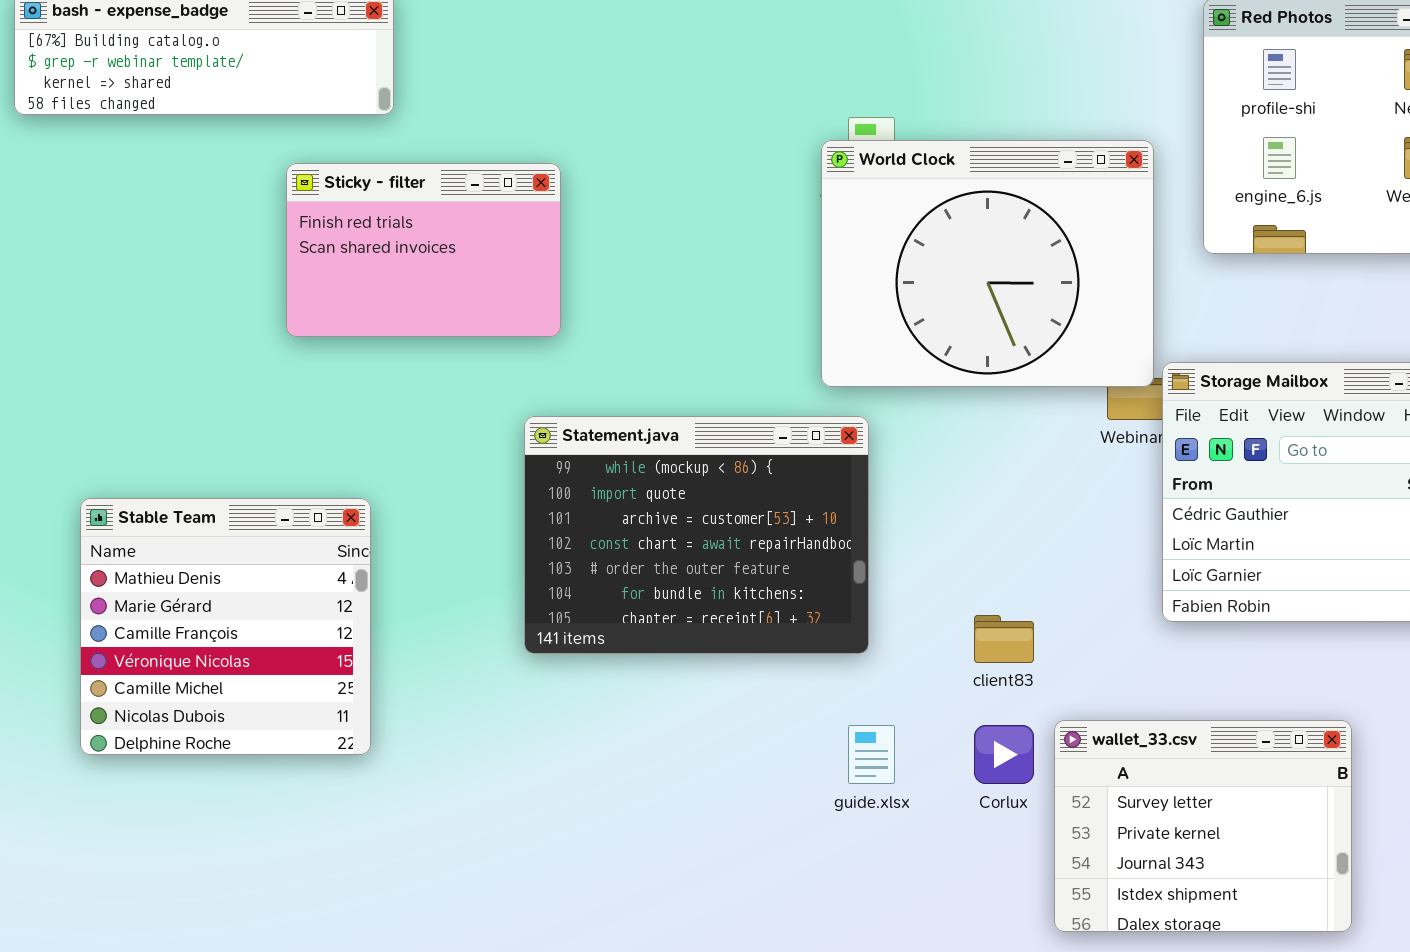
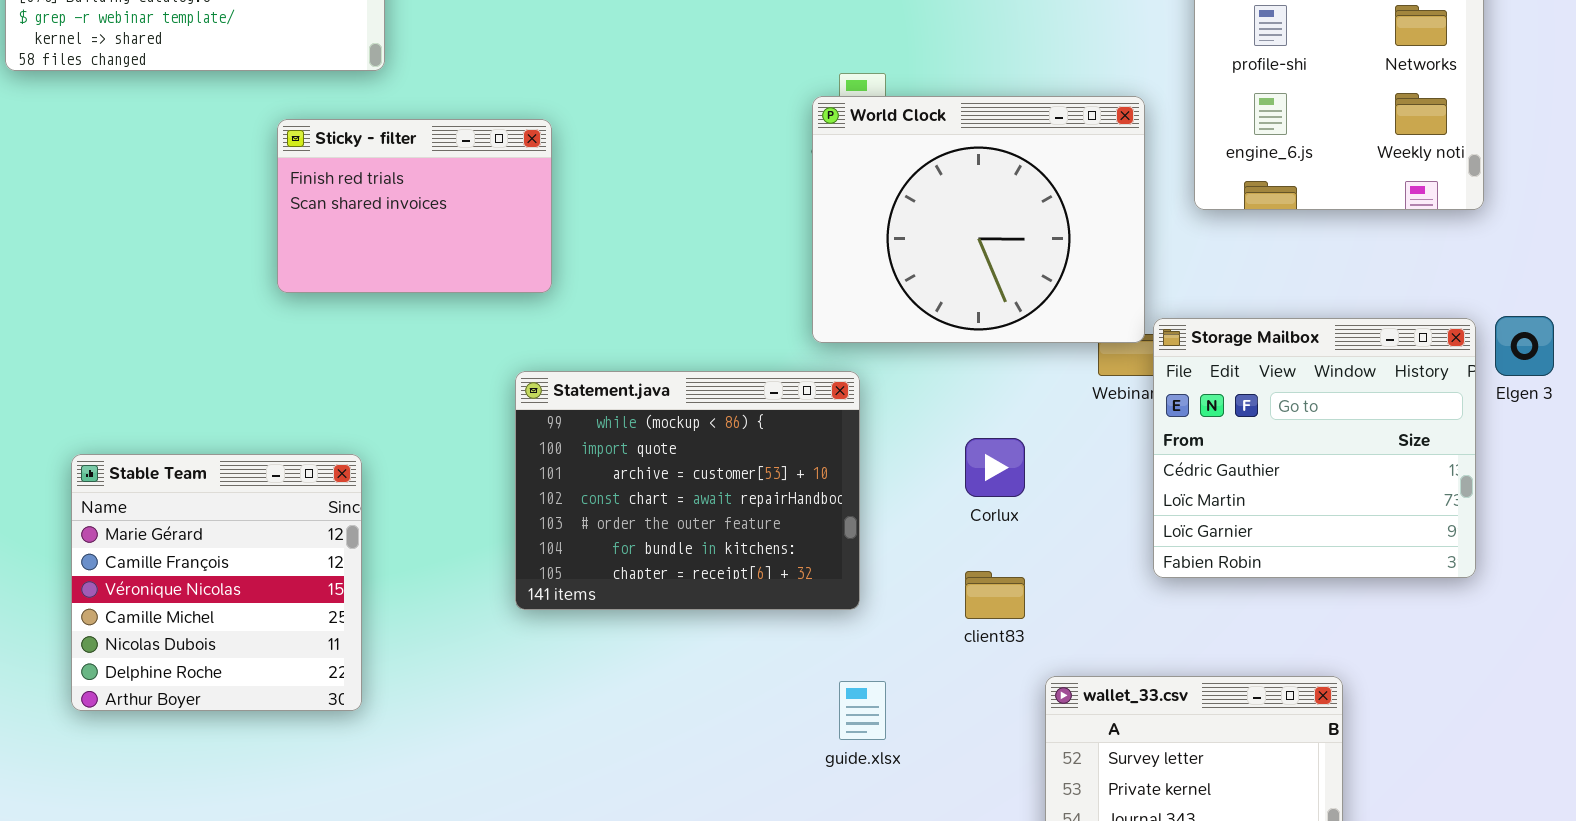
Stable Team: [80,498,371,755] -> [71,454,362,711], scrolled down 1 row
Corlux: [974,725,1034,784] -> [965,438,1025,497], moved

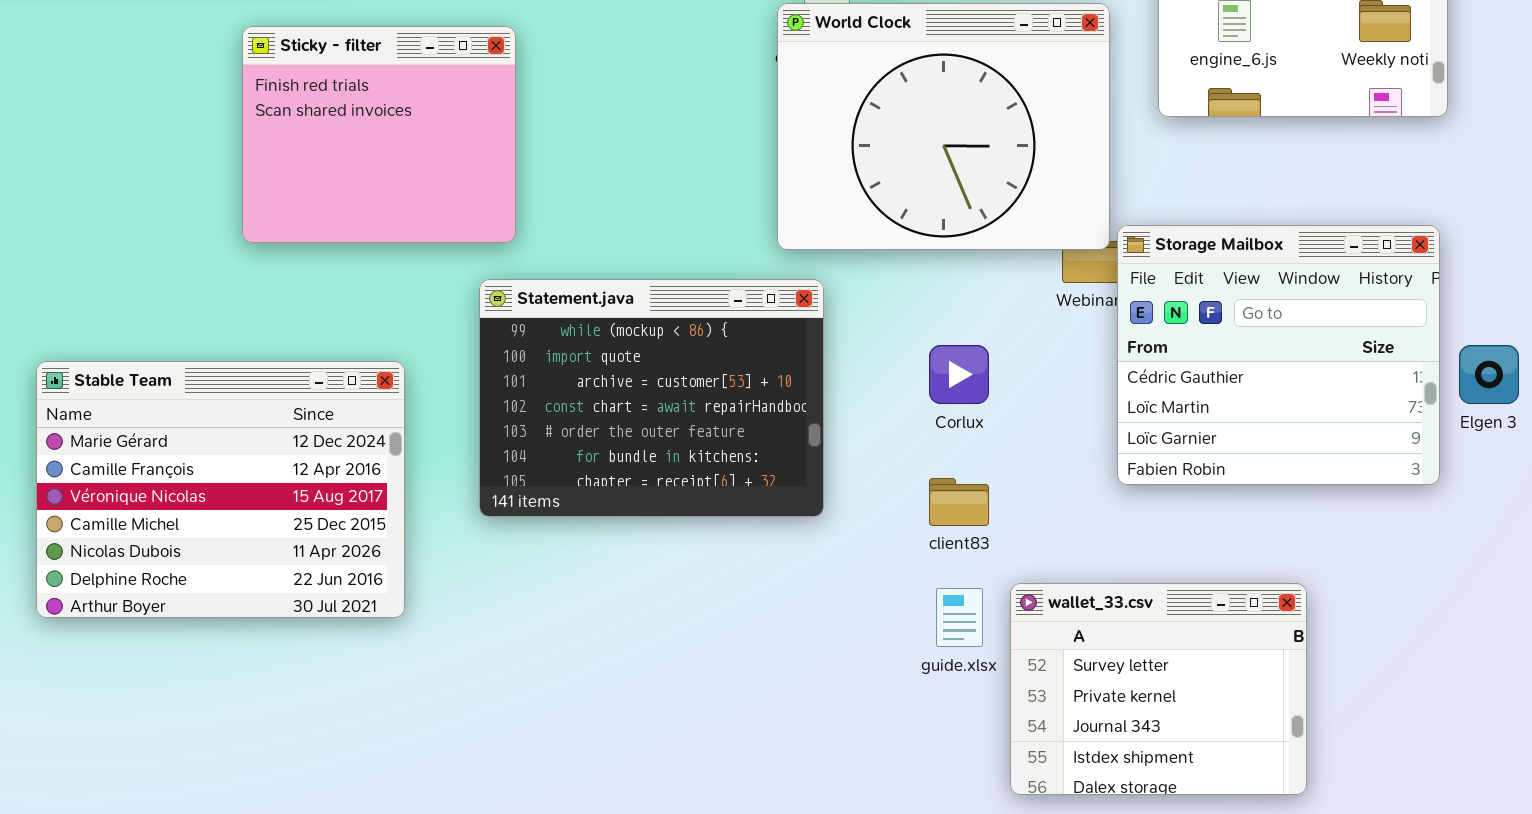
Sticky - filter: [277,119,552,293] -> [242,26,516,243], resized
Elgen 3: [1495,316,1554,376] -> [1459,345,1519,404], moved
Stable Team: [71,454,362,711] -> [36,361,405,618], resized
guide.xlsx: [839,681,886,740] -> [936,588,983,647], moved

